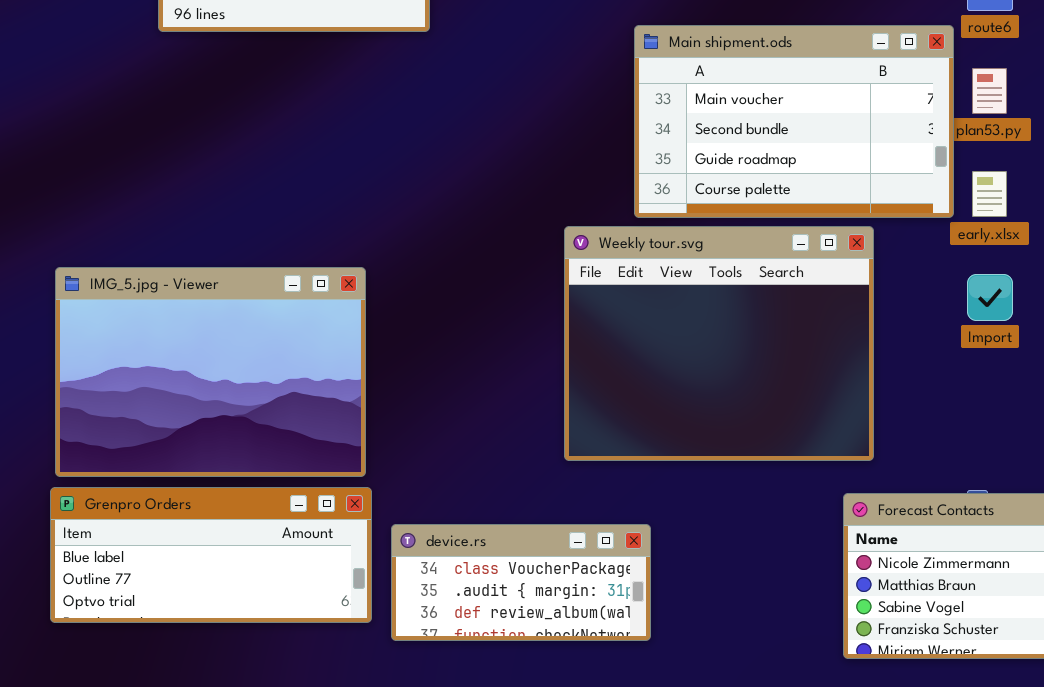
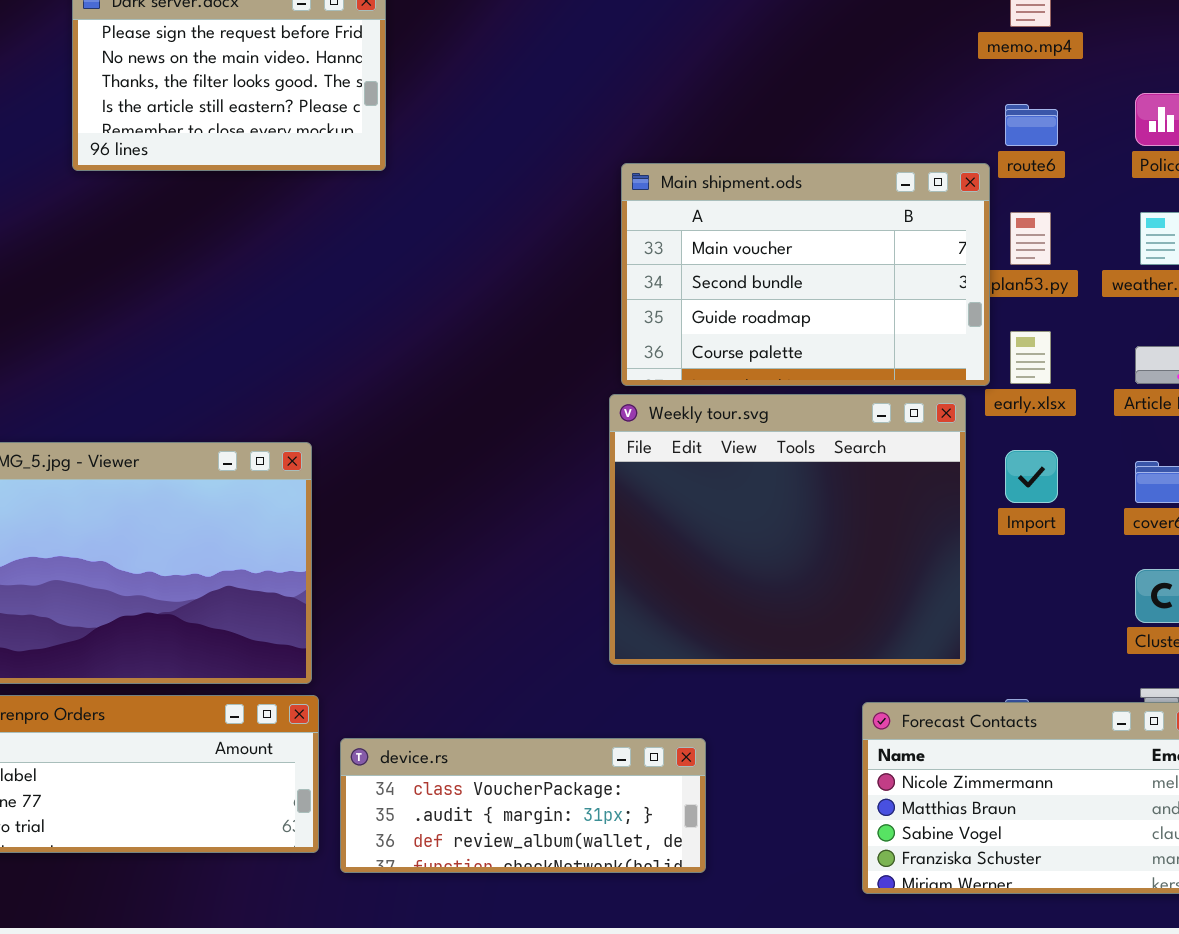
Weekly tour.svg: [564,226,874,461] -> [609,394,966,665], moved
device.rs: [391,524,651,641] -> [340,738,706,873], resized

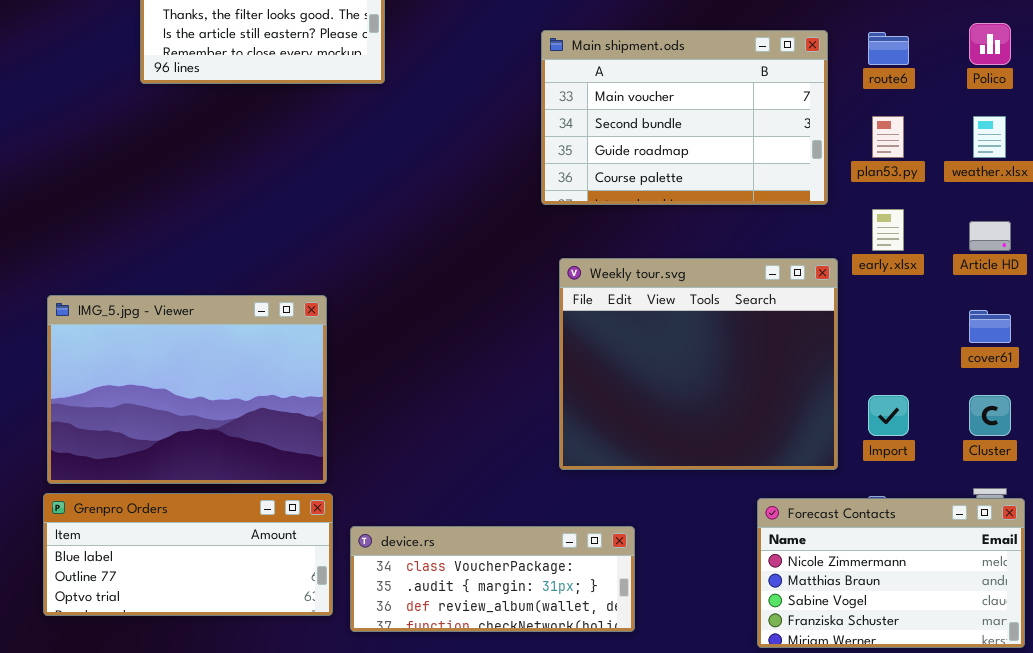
Main shipment.ods: [621,163,990,386] -> [541,30,828,205], moved
Import: [1005,450,1058,503] -> [868,395,909,436], moved

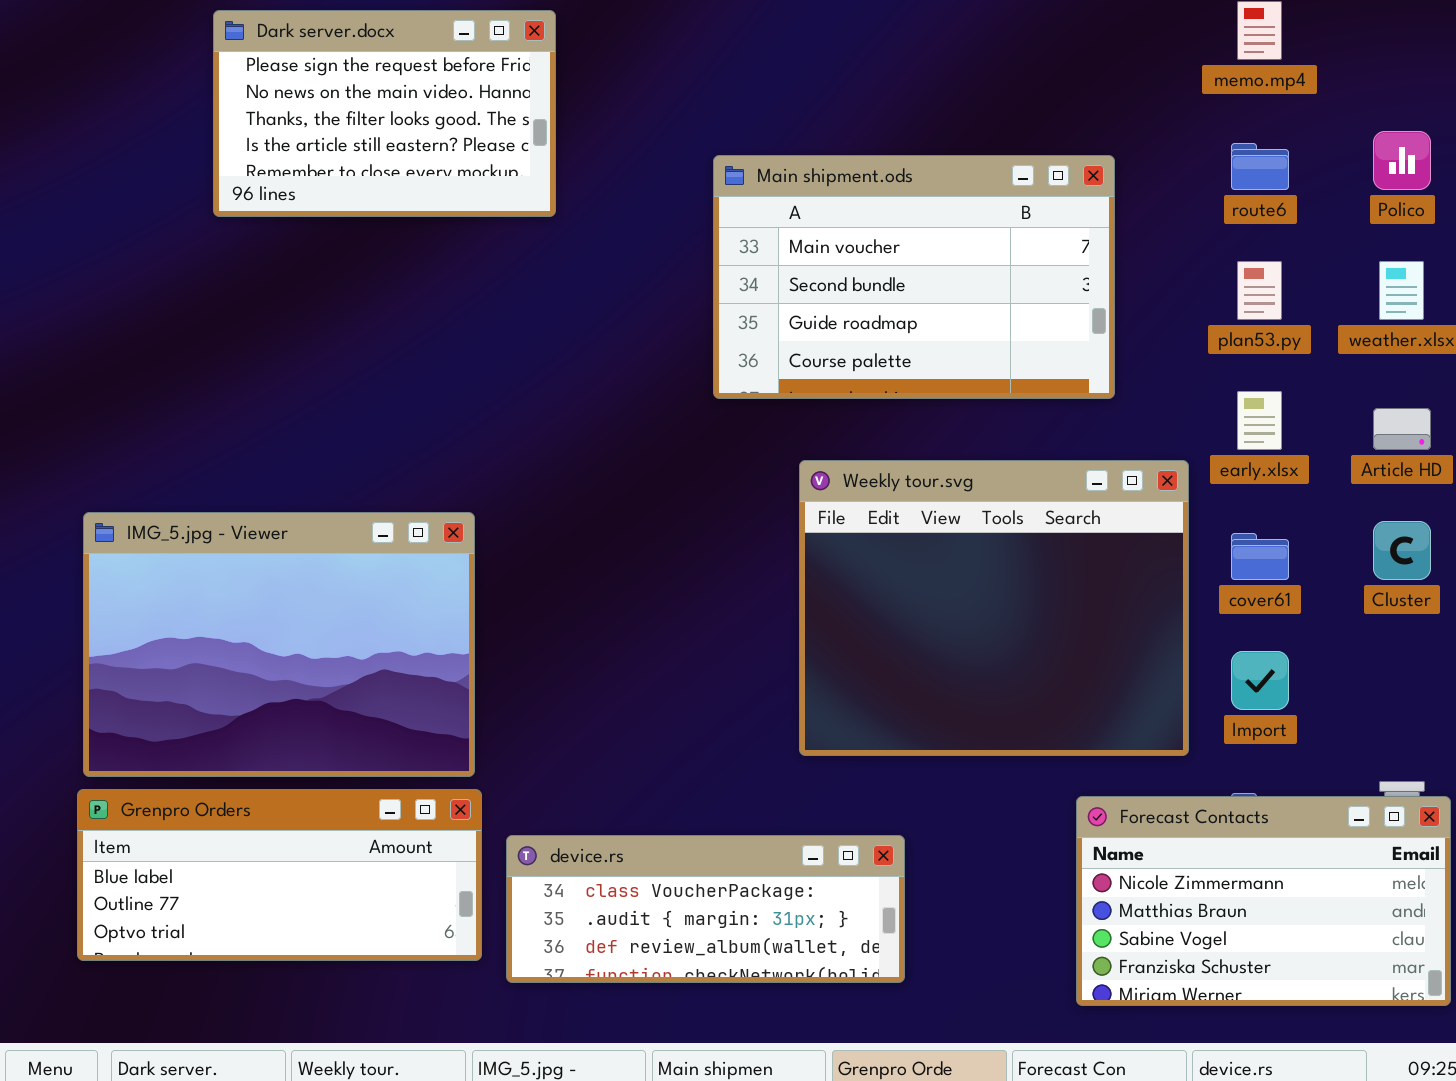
Main shipment.ods: [541,30,828,205] -> [713,155,1115,399], moved
cover61: [969,310,1011,343] -> [1231,533,1289,580], moved
Cluster: [969,395,1011,436] -> [1373,521,1431,580], moved

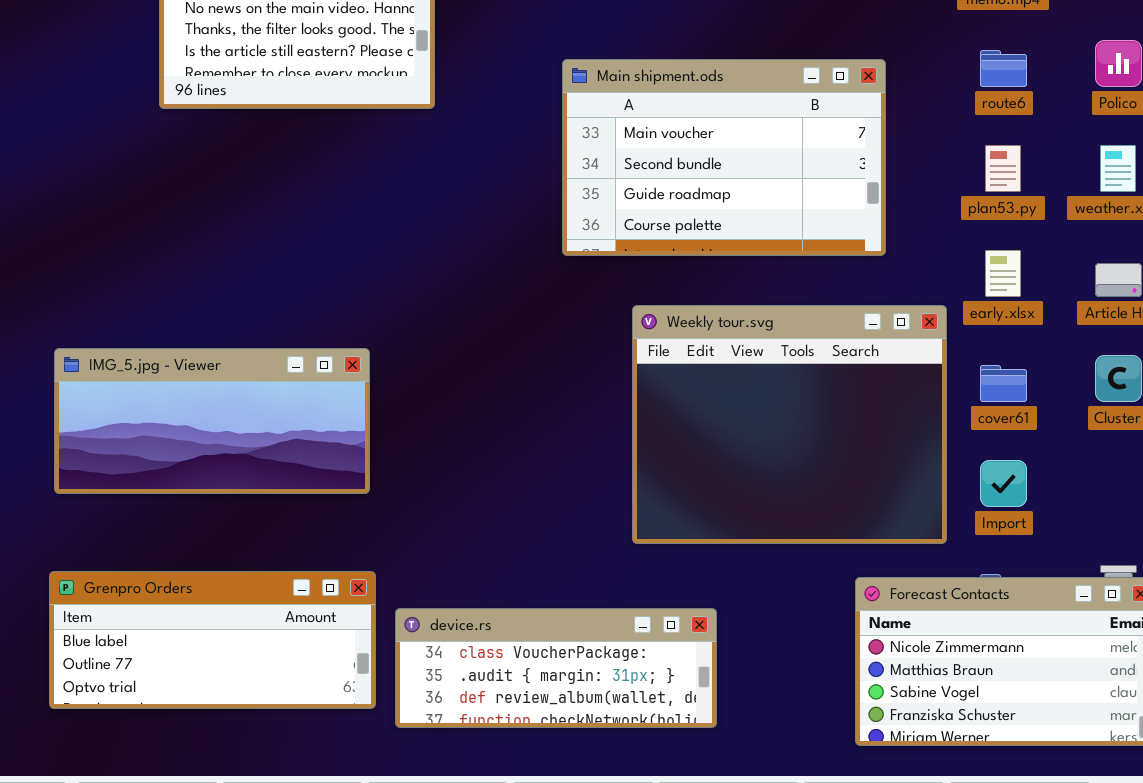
IMG_5.jpg - Viewer: [83,512,475,777] -> [54,348,370,494], resized

